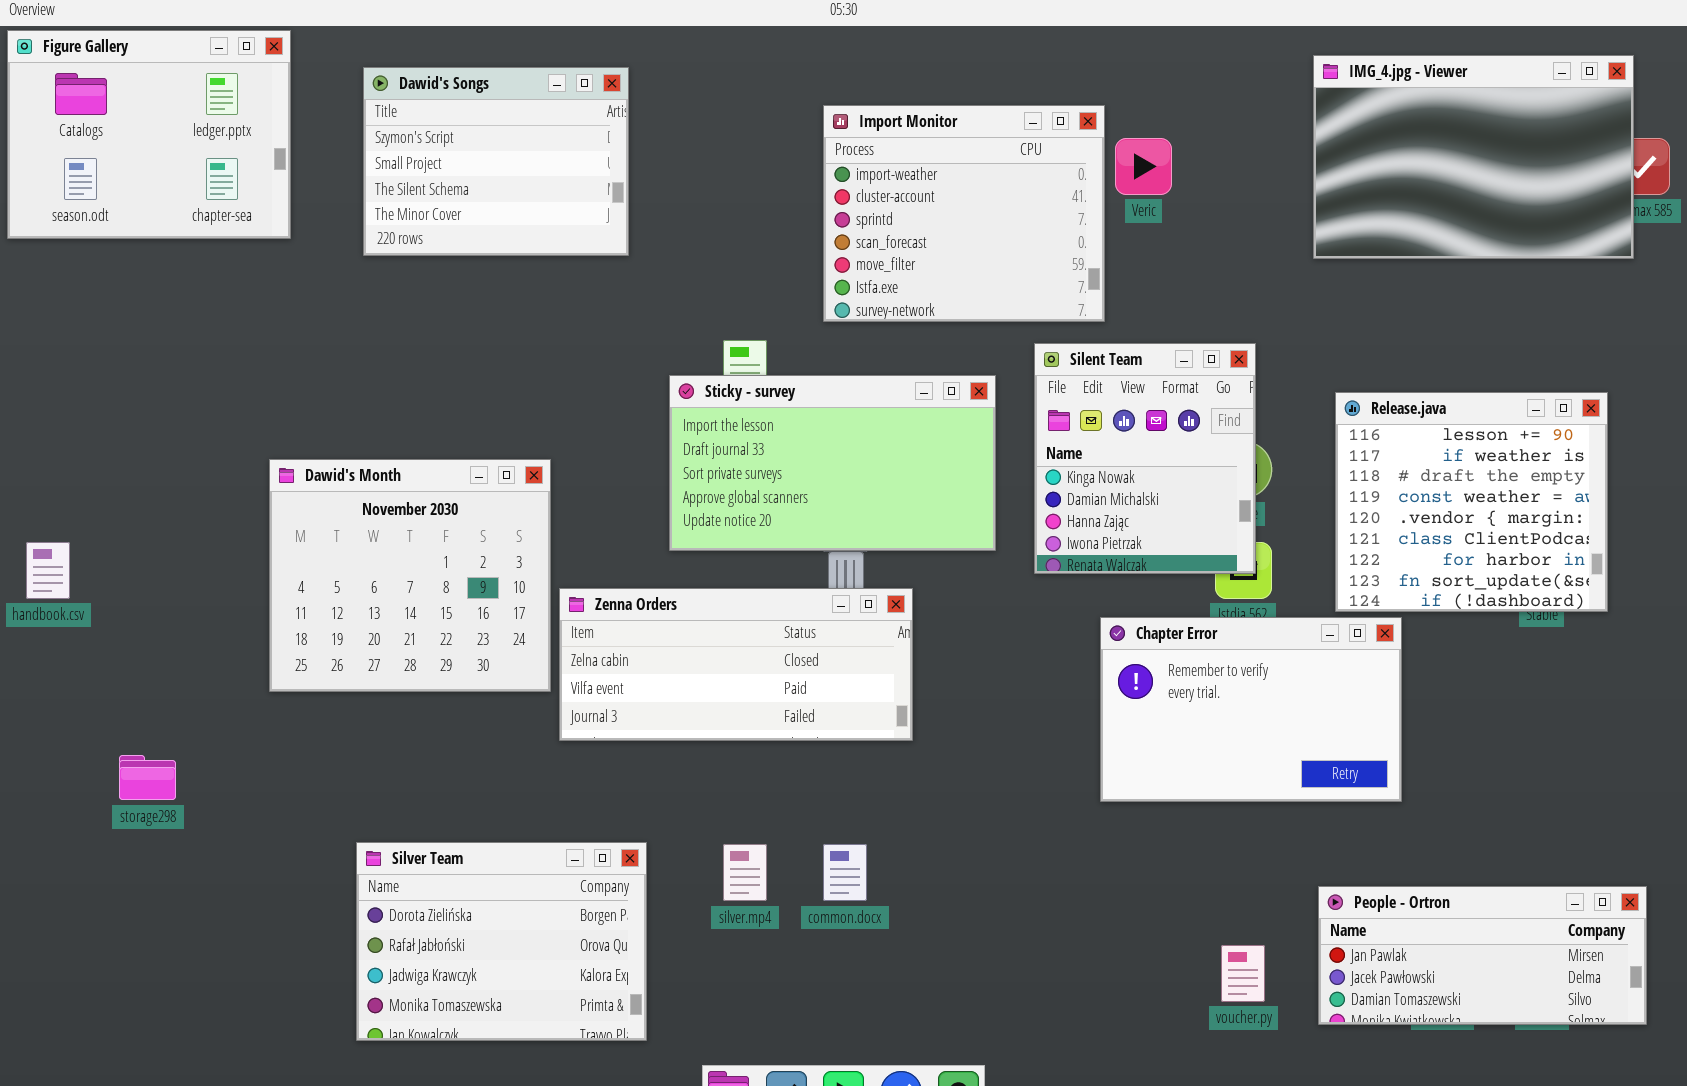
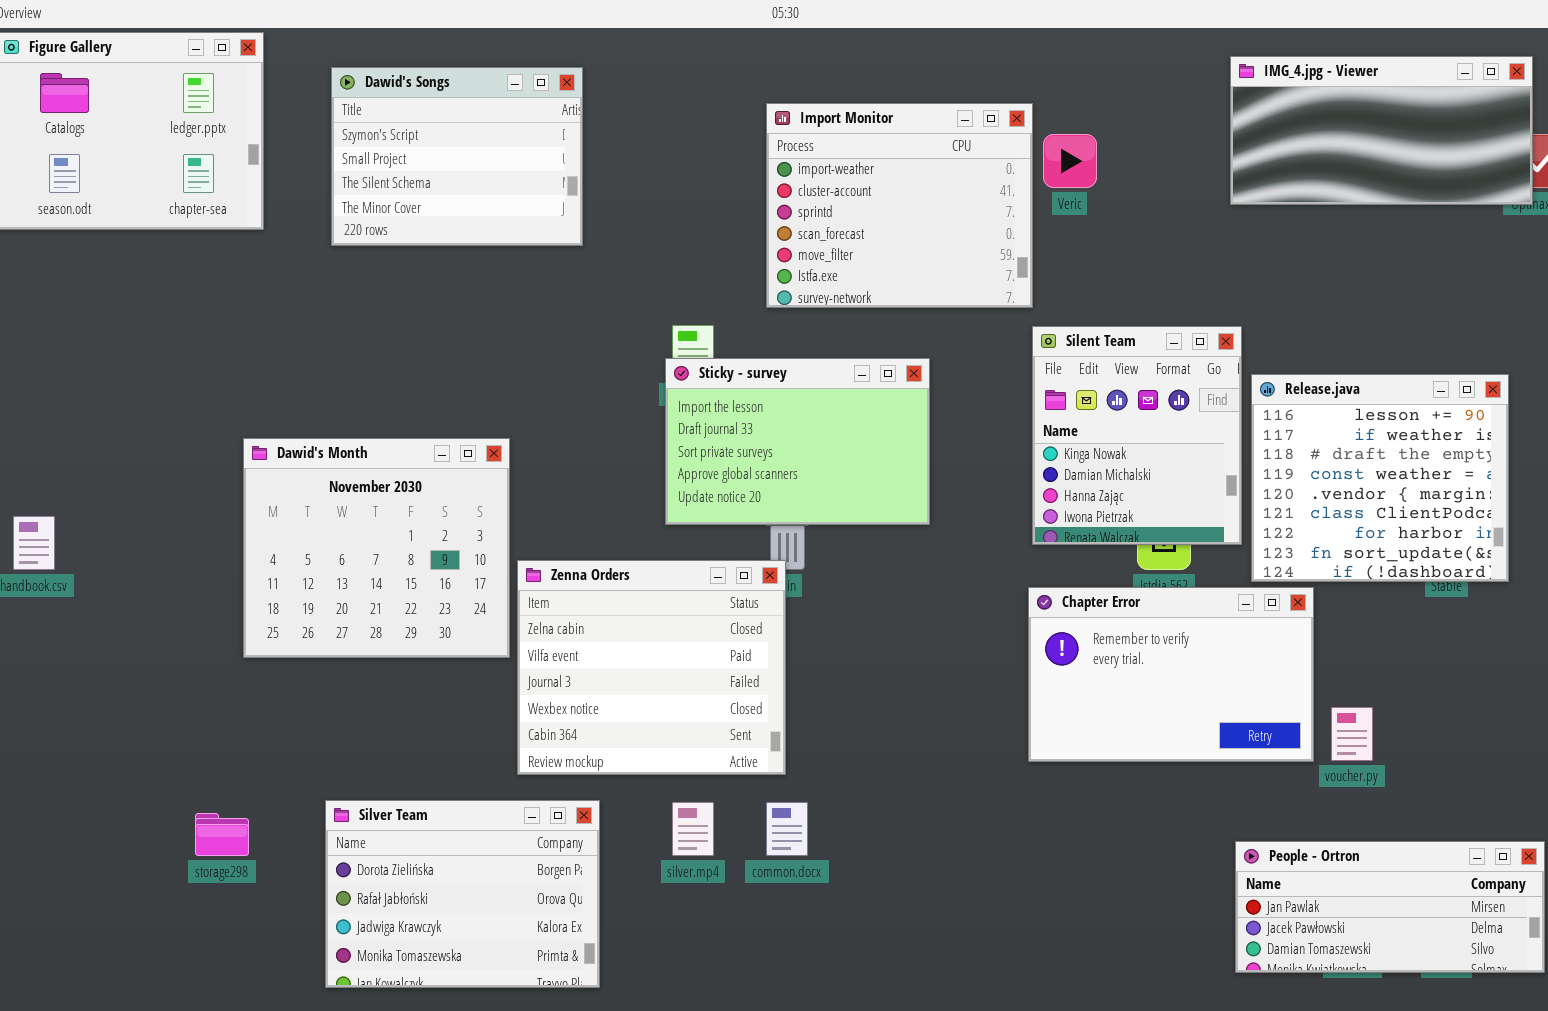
IMG_4.jpg - Viewer: [1313,55,1634,259] -> [1230,56,1533,205], resized
Silent Team: [1034,343,1256,574] -> [1032,326,1242,545], moved
Sticky - survey: [669,375,996,551] -> [665,358,930,525], resized
Zenna Orders: [559,588,913,741] -> [517,560,786,775], resized
storage298: [119,755,176,800] -> [195,813,249,856], moved
voucher.py: [1221,945,1265,1002] -> [1331,707,1373,761], moved

